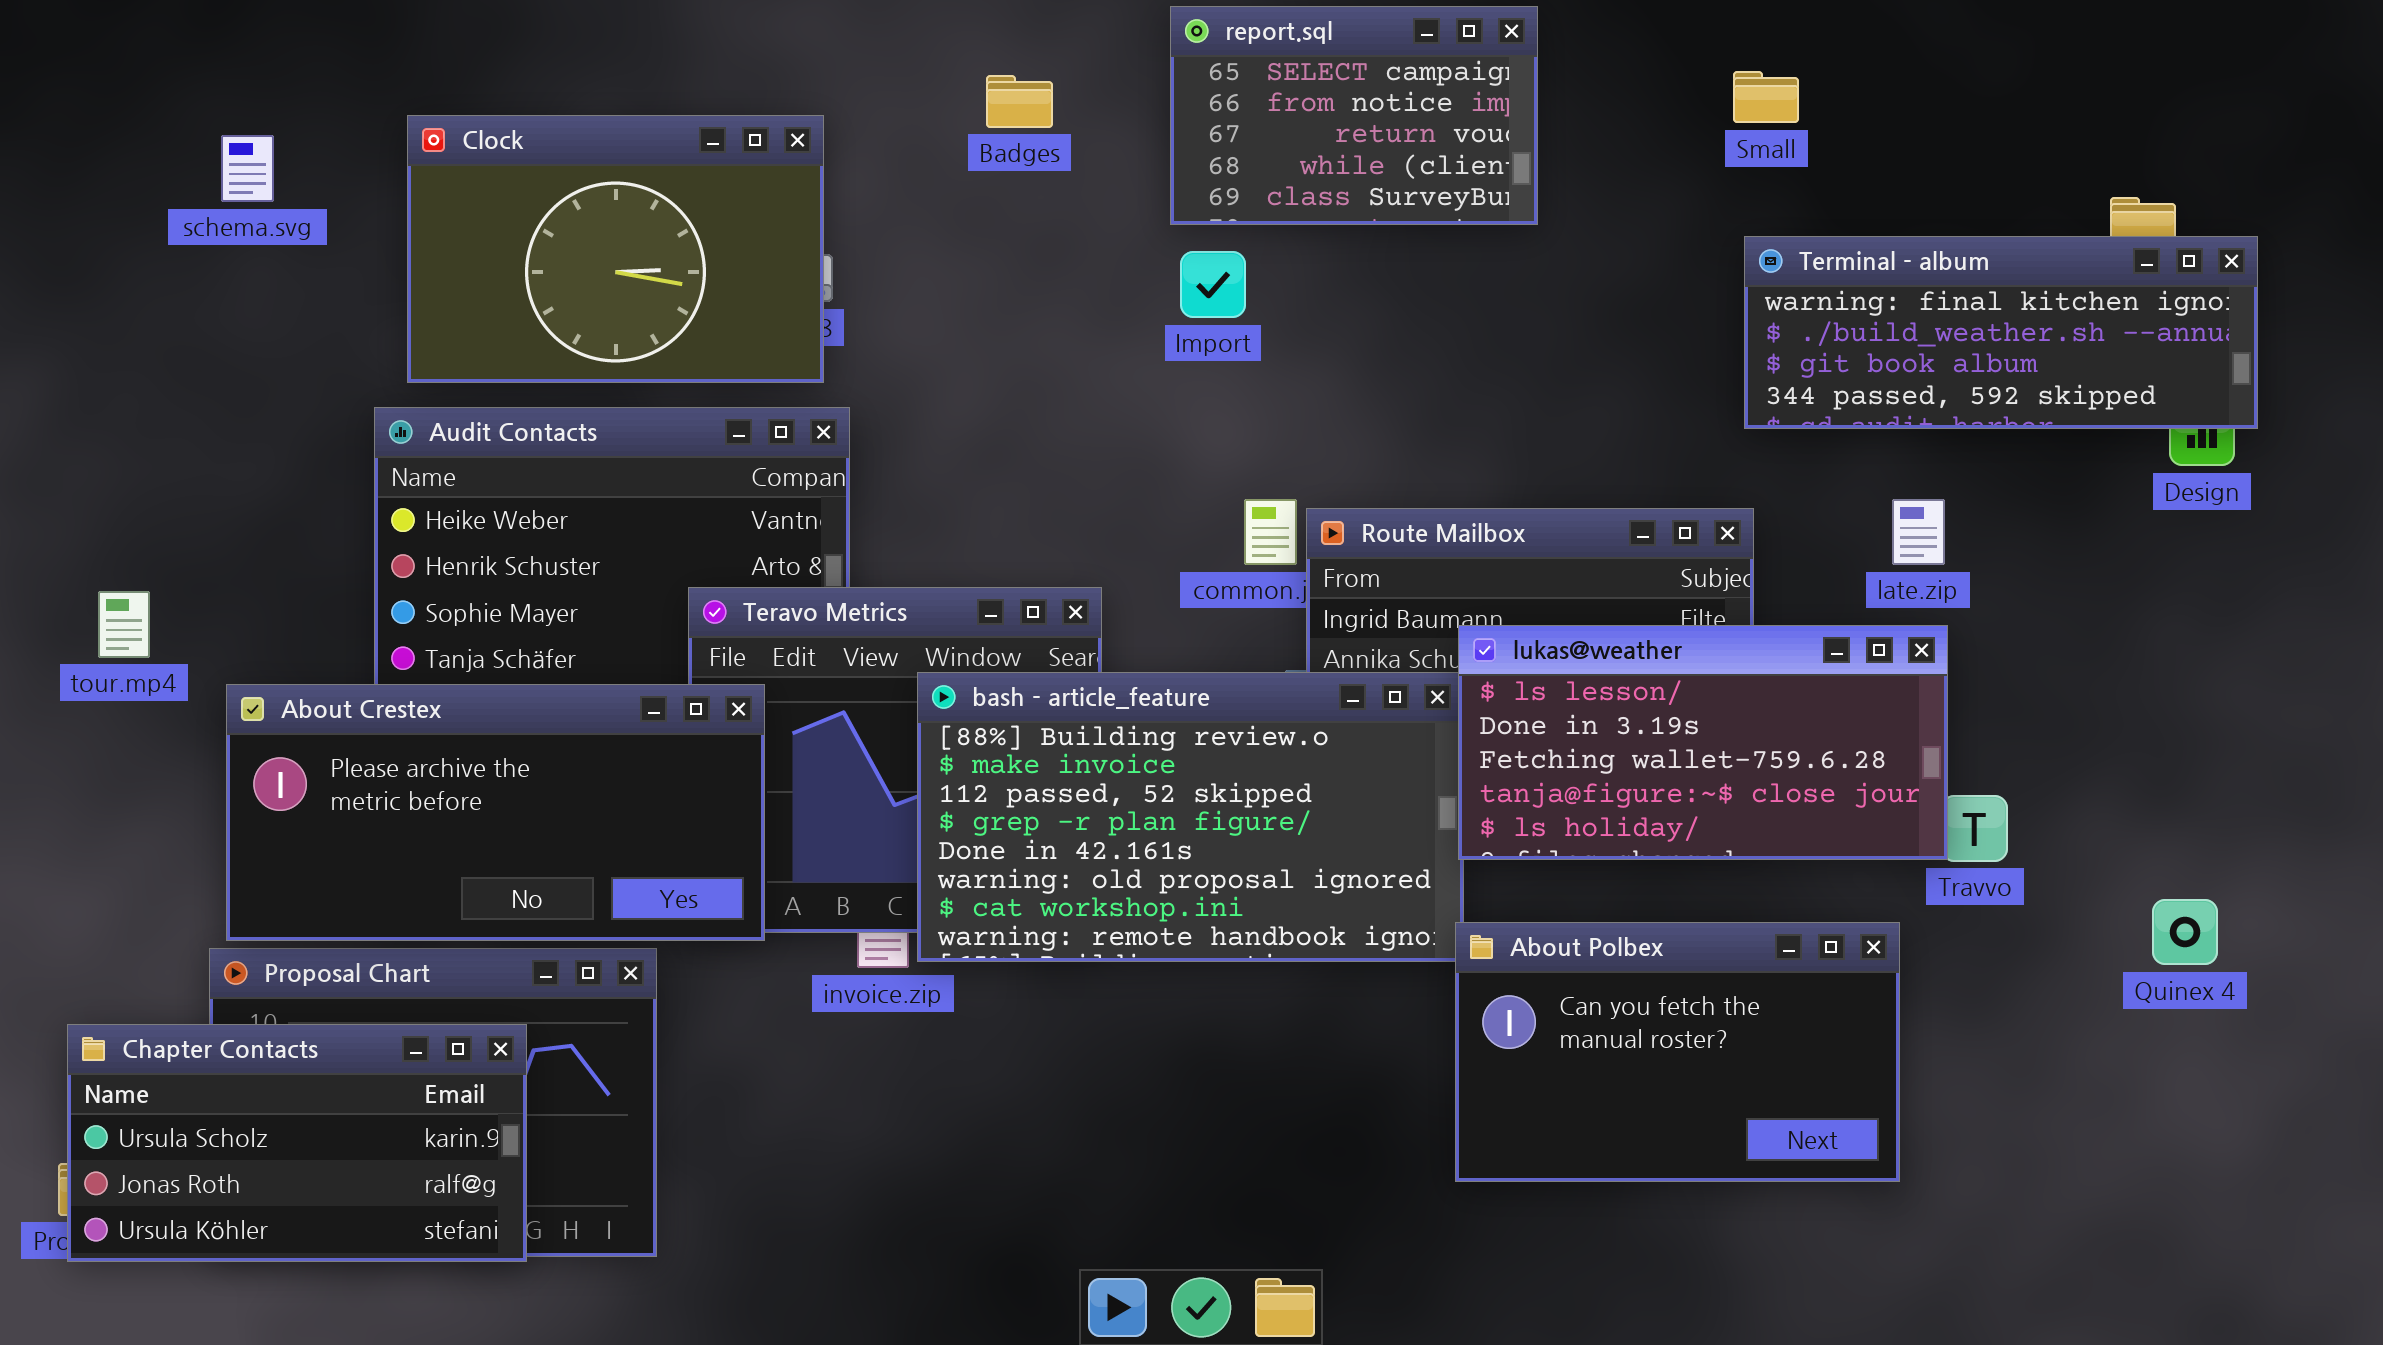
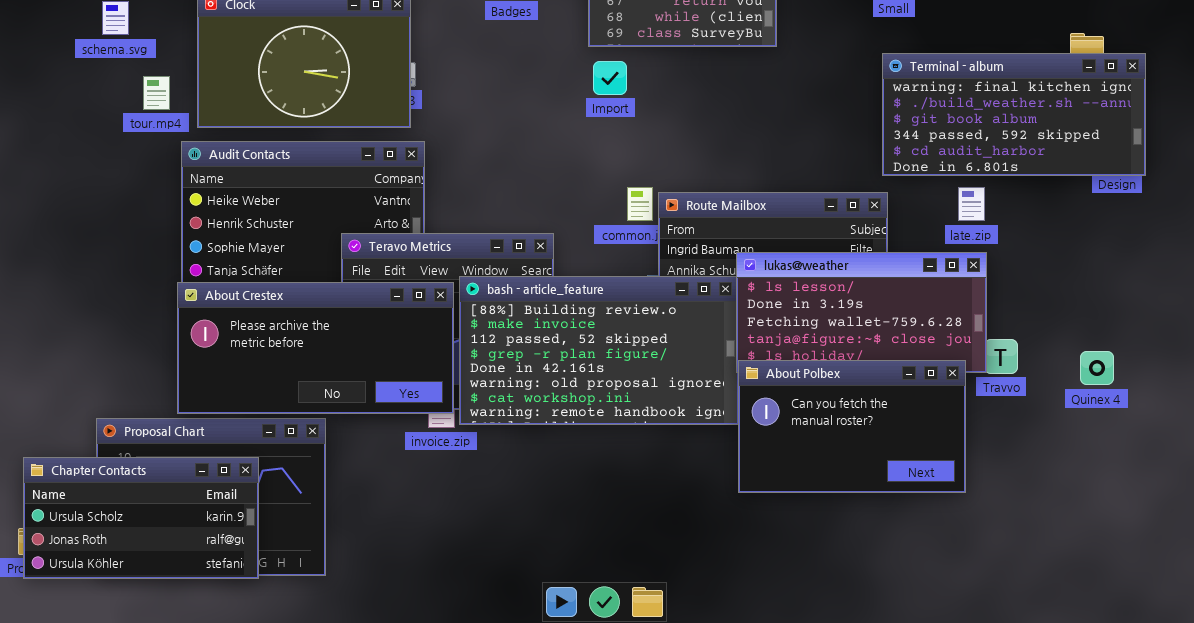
Terminal - album: [1744,236,2258,429] -> [882,53,1146,176], resized
tour.mp4: [98,591,150,658] -> [143,76,170,110], moved
About Crestex: [226,684,765,941] -> [177,282,454,414], moved
Quinex 4: [2152,899,2218,965] -> [1080,351,1114,385], moved
About Polbex: [1455,922,1900,1182] -> [738,360,966,493], moved

